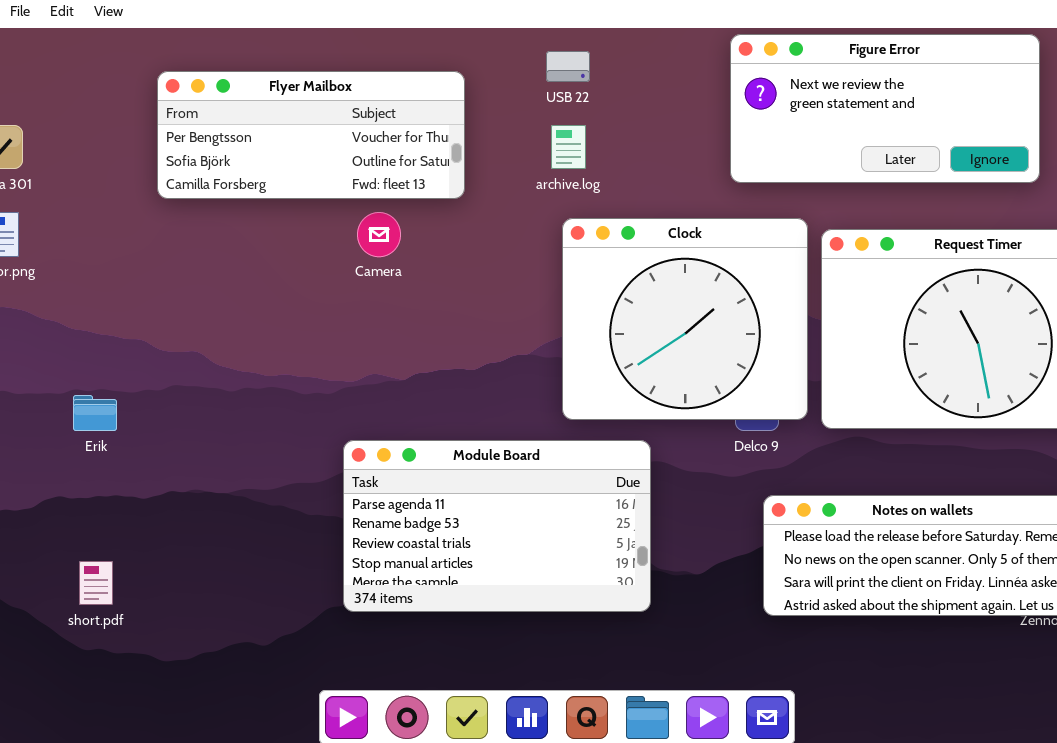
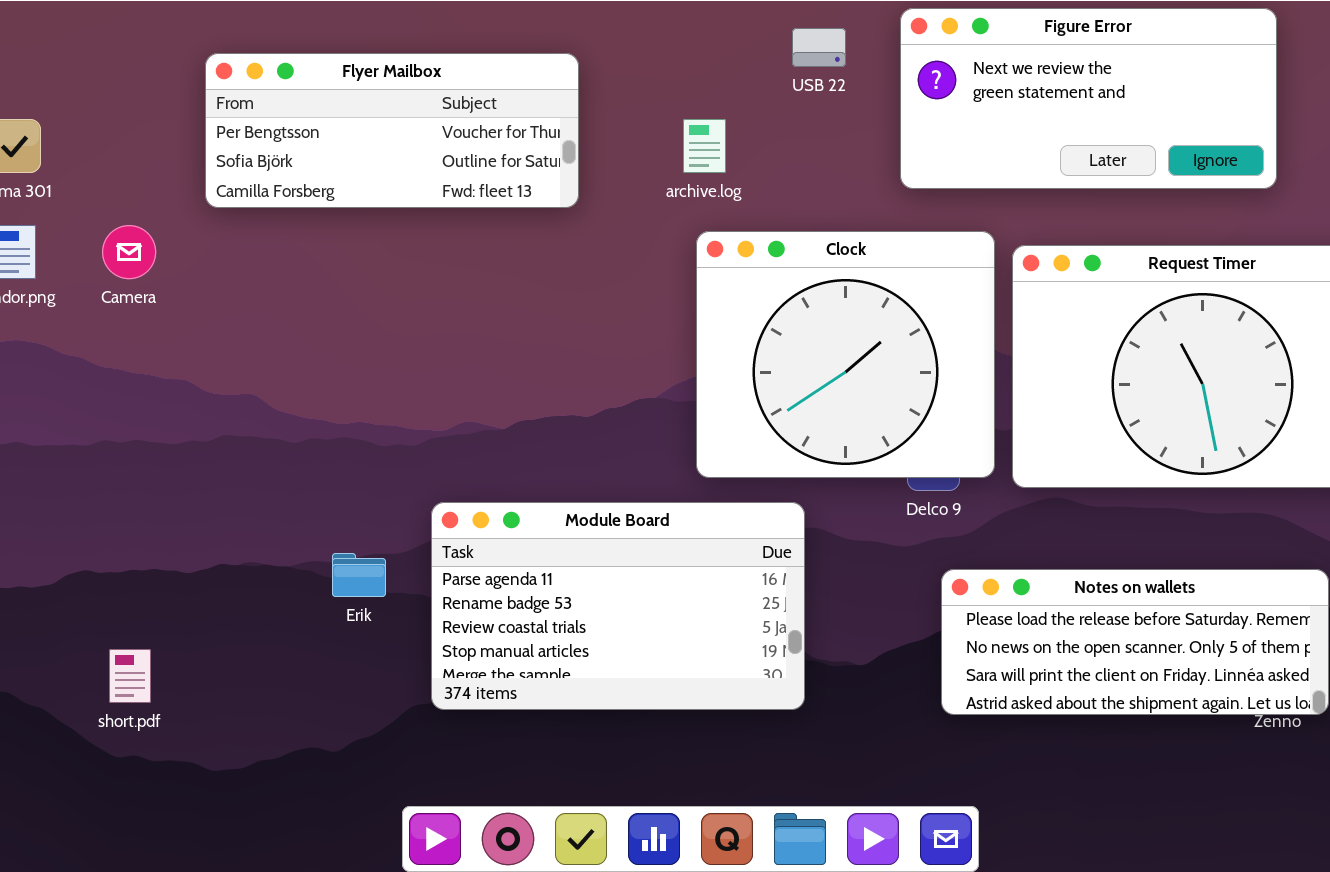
USB 22: [546,51,590,82] -> [792,28,846,67], moved
Camera: [357,212,401,257] -> [102,225,156,279], moved
Erik: [73,395,117,431] -> [332,553,386,597], moved

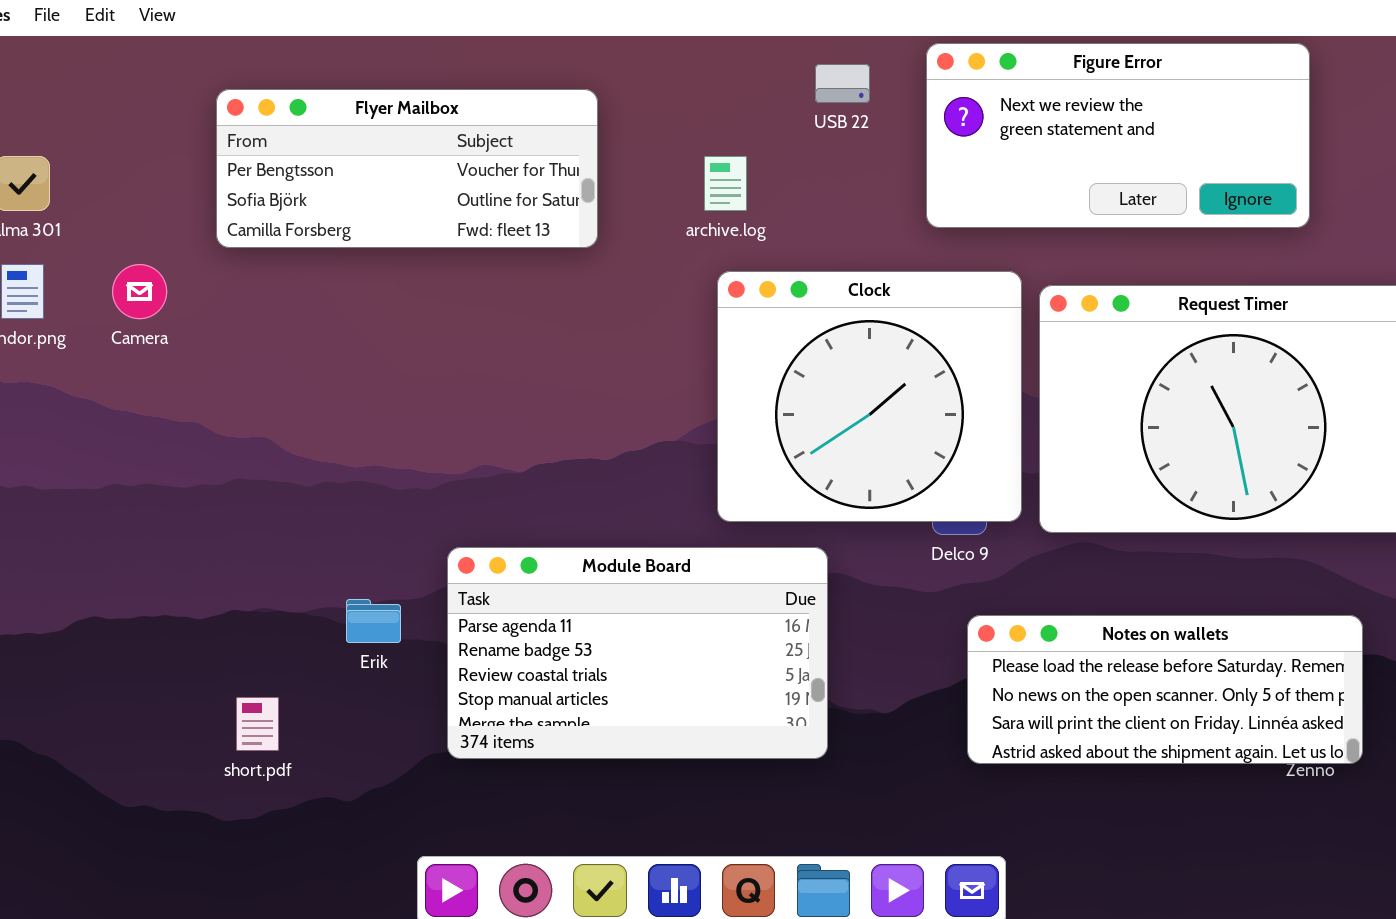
short.pdf: [109,649,151,703] -> [236,697,279,751], moved

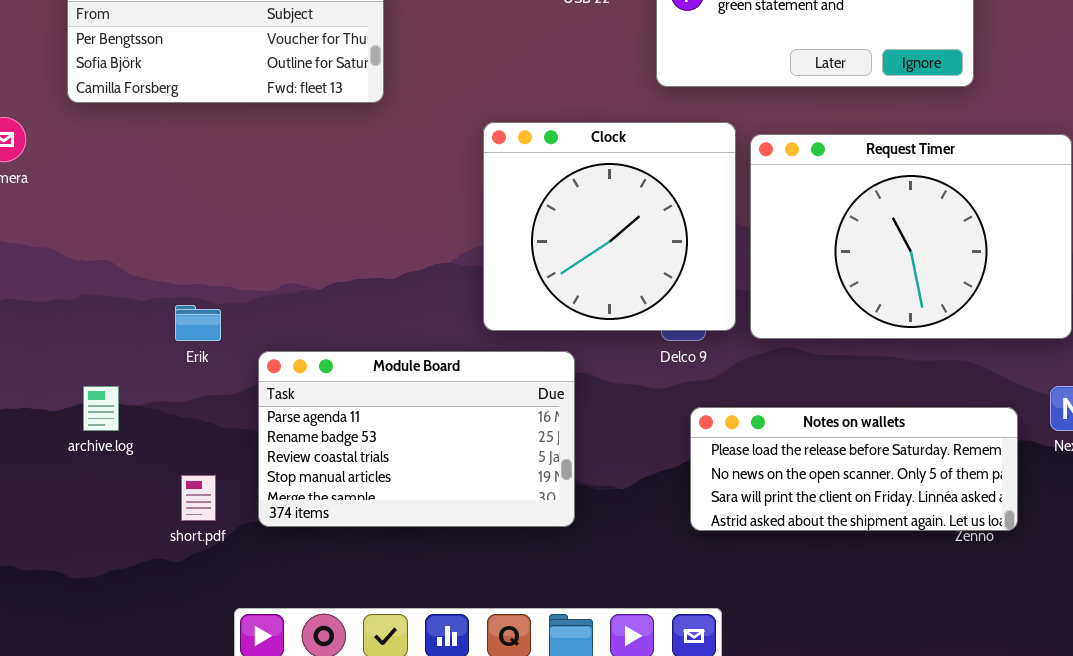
archive.log: [704,156,747,211] -> [83,386,119,431], moved
Erik: [346,599,401,643] -> [175,305,221,341], moved
short.pdf: [236,697,279,751] -> [181,475,216,521], moved

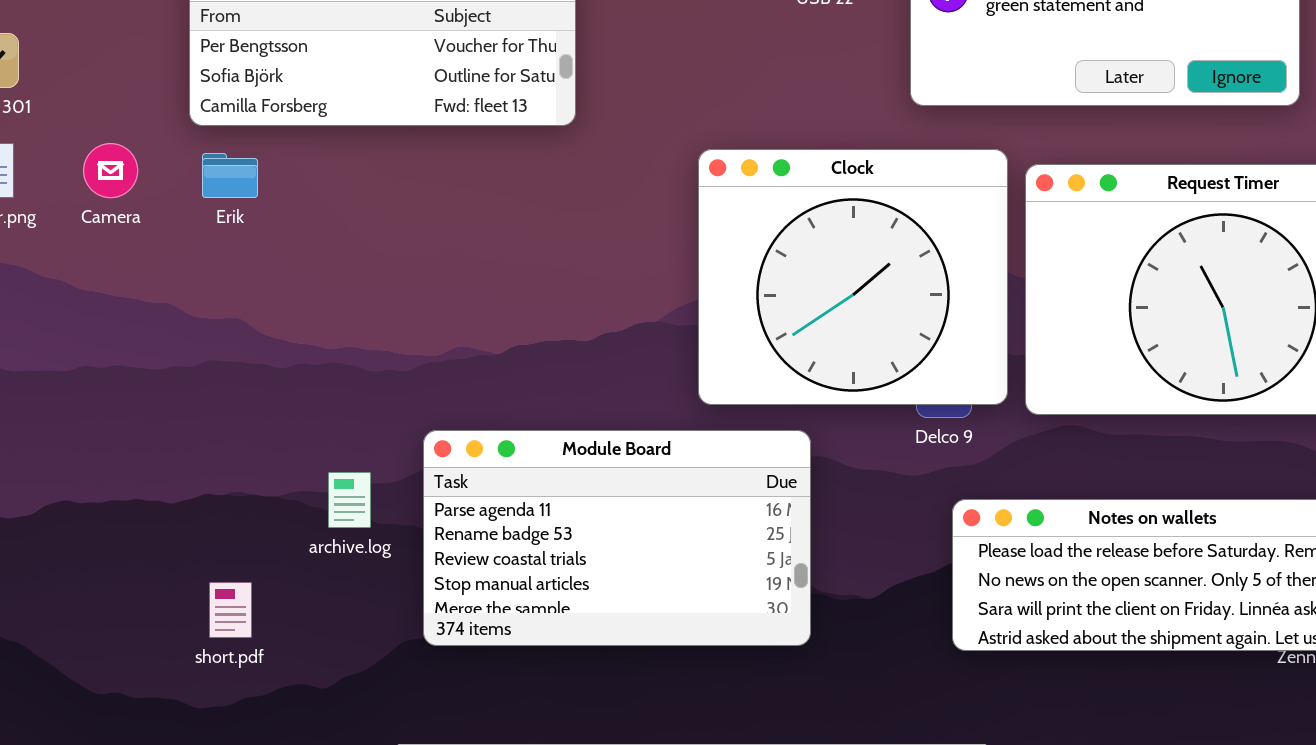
Erik: [175,305,221,341] -> [202,153,258,198], moved
archive.log: [83,386,119,431] -> [328,472,371,528], moved
short.pdf: [181,475,216,521] -> [209,582,252,638], moved

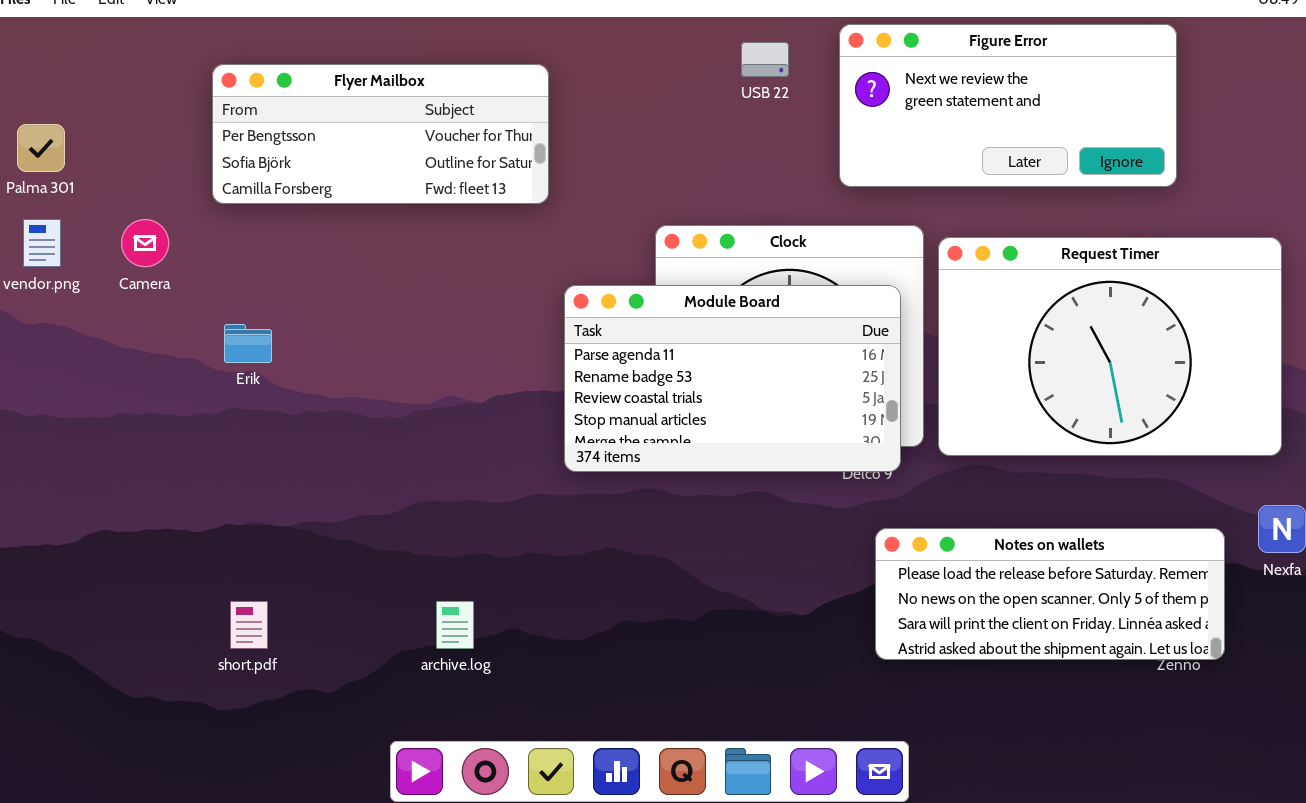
Erik: [202,153,258,198] -> [224,324,272,363], moved
Module Board: [423,430,811,646] -> [564,285,901,472], moved
archive.log: [328,472,371,528] -> [436,601,474,649], moved

